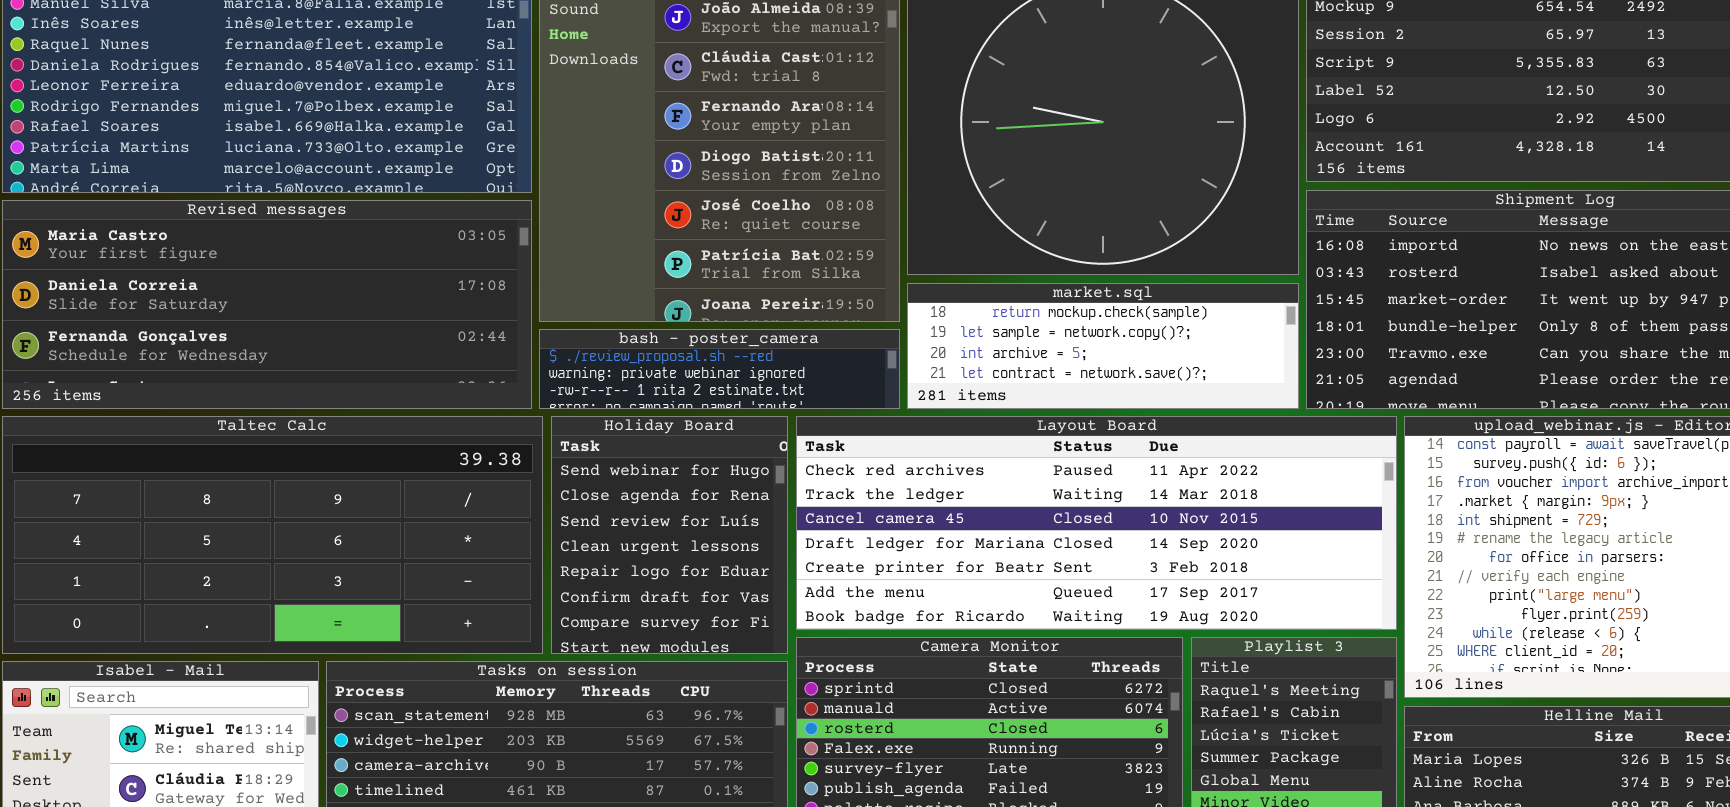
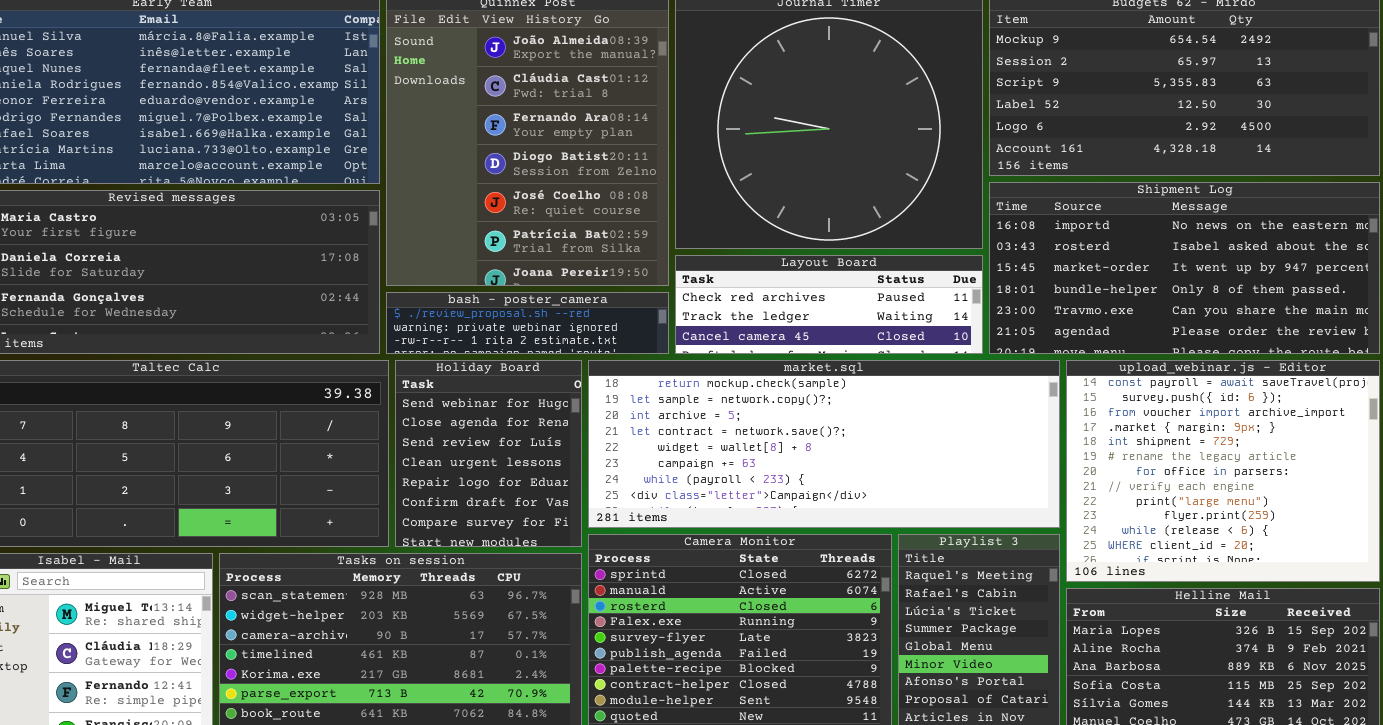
market.sql: [907,283,1299,409] -> [588,360,1060,528], moved, resized
Layout Board: [796,416,1397,630] -> [675,255,983,354], moved, resized

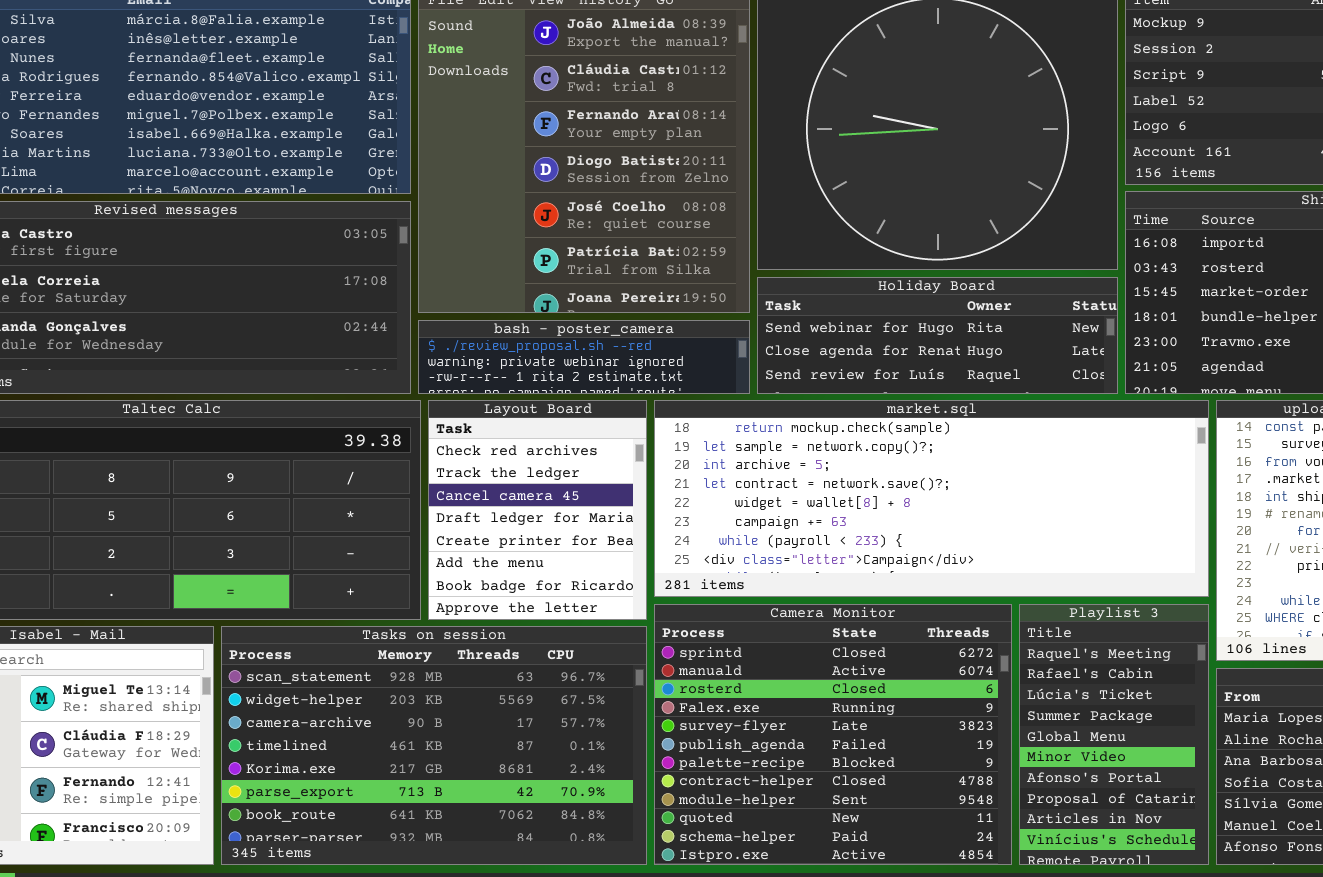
Layout Board: [675,255,983,354] -> [428,400,647,620], moved, resized
Holiday Board: [395,360,582,547] -> [757,277,1118,394], moved, resized

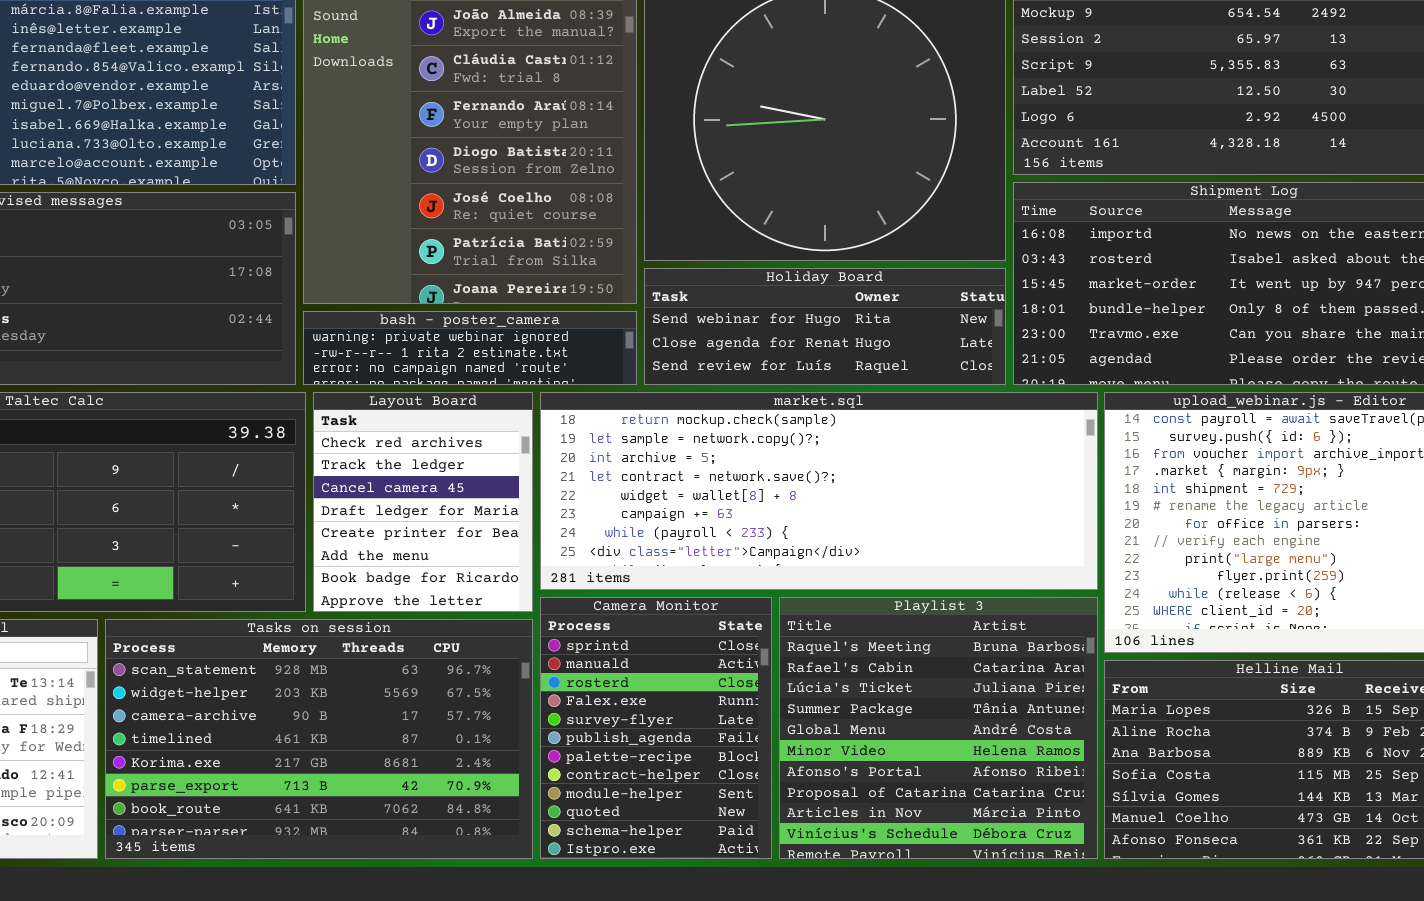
bash - poster_camera: [418,320,750,394] -> [303,311,637,385], scrolled down 1 row
Camera Monitor: [654,604,1012,865] -> [540,597,772,859], resized
Playlist 3: [1019,604,1209,865] -> [779,597,1098,859], resized

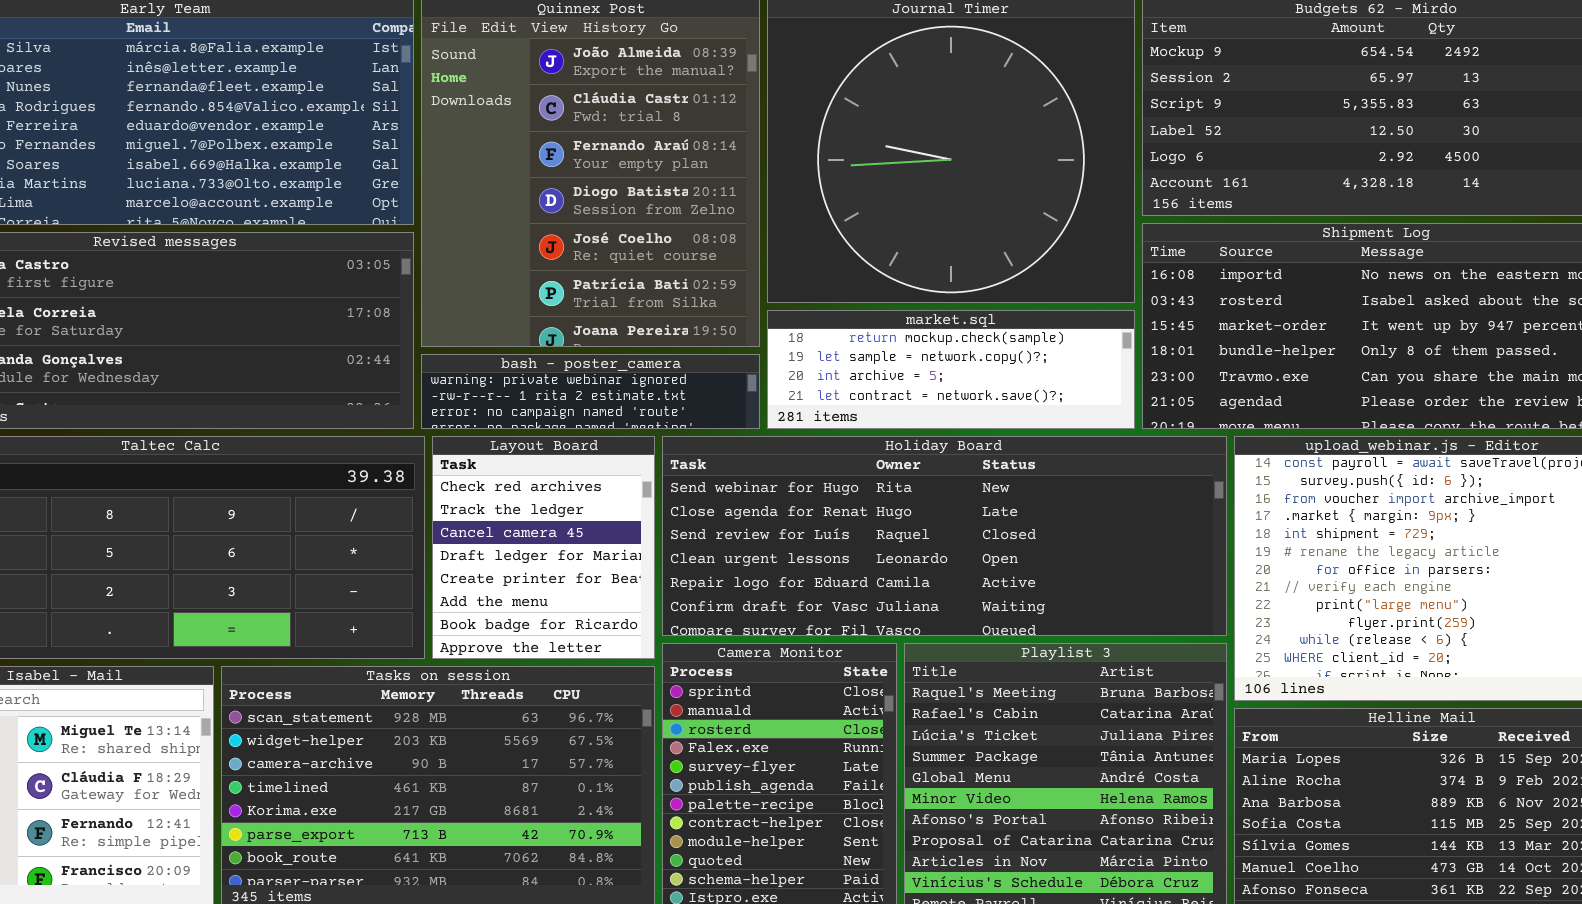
Holiday Board: [644,268,1006,385] -> [662,436,1227,636], moved, resized
market.sql: [540,392,1098,590] -> [767,310,1135,429], moved, resized

